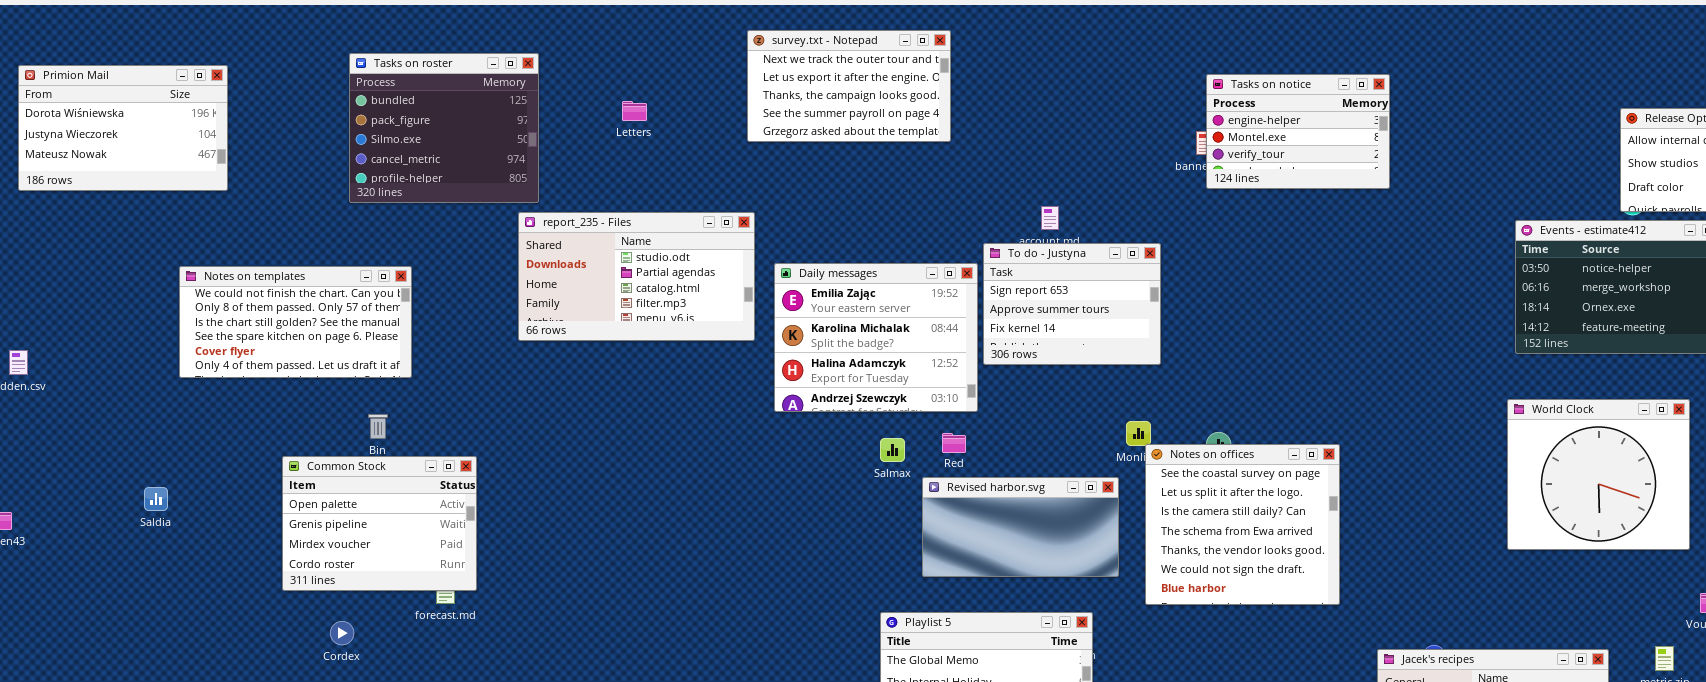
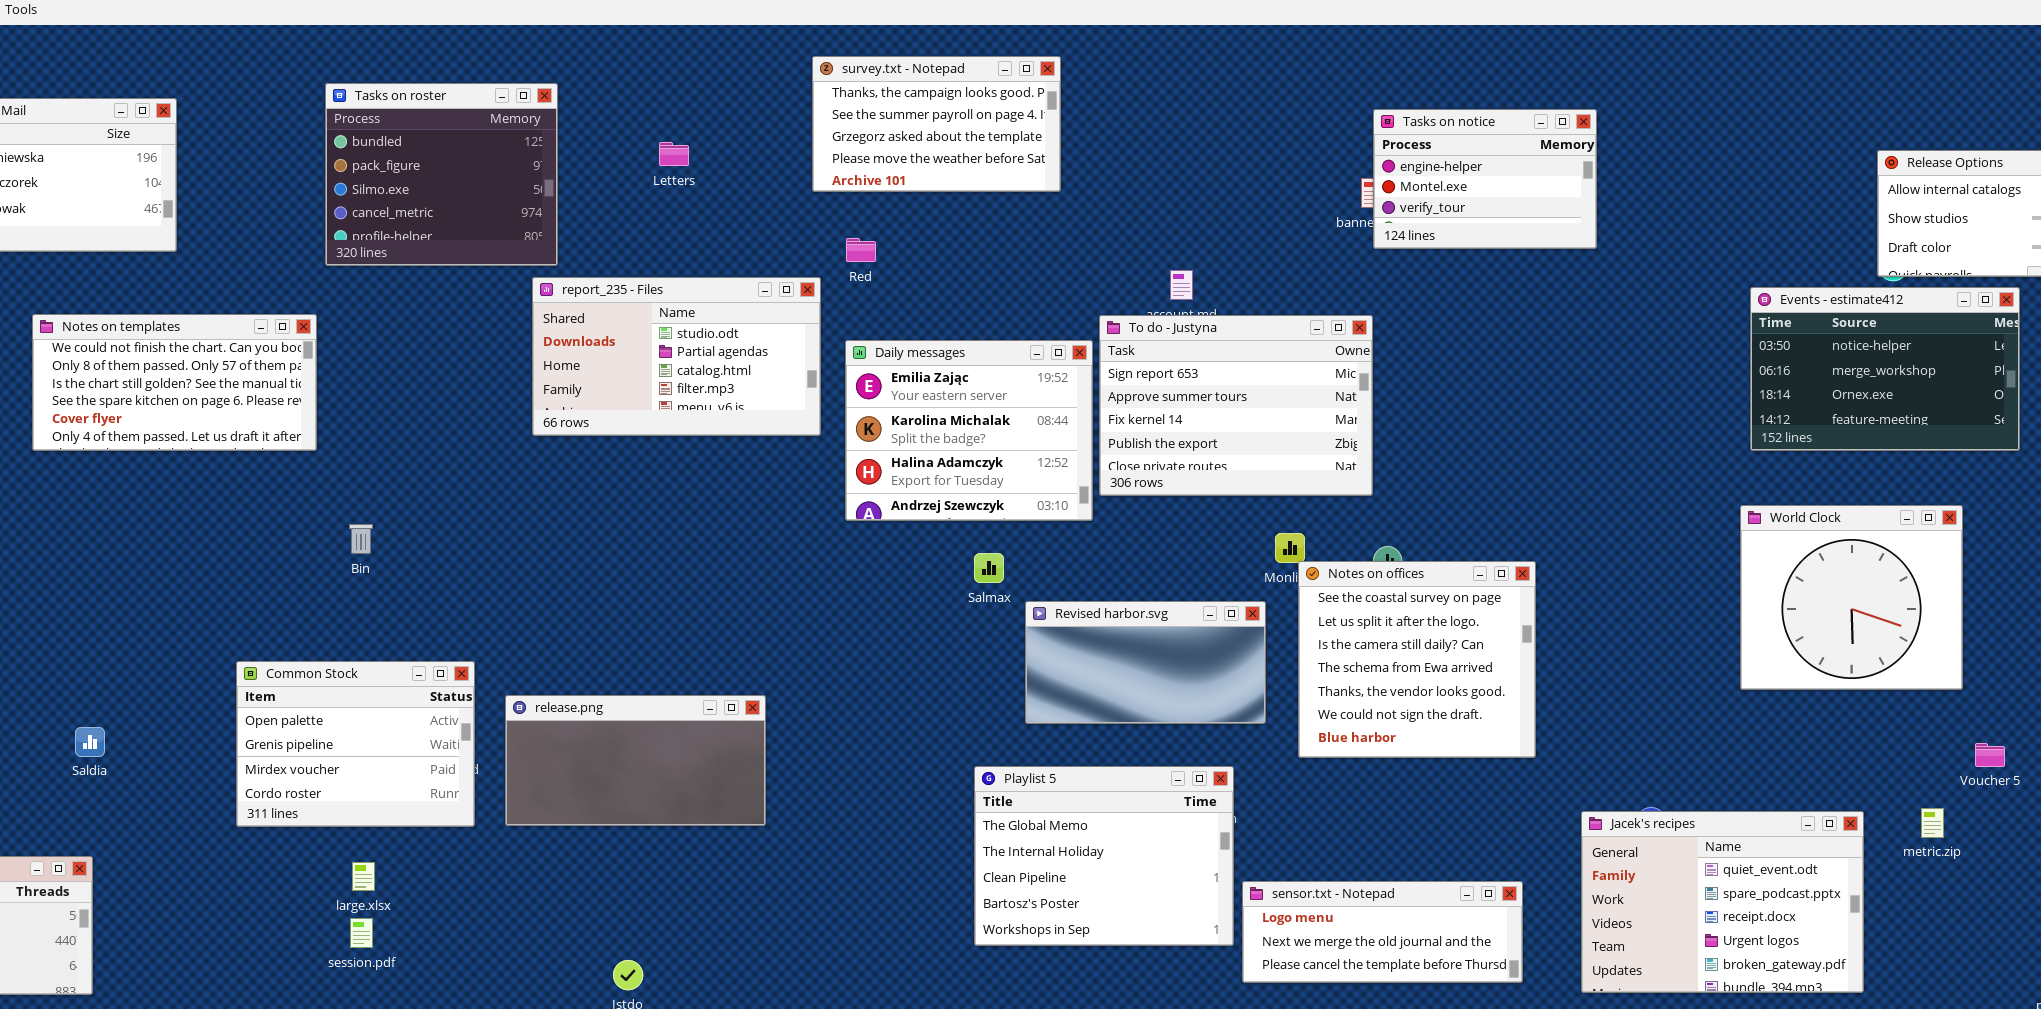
survey.txt - Notepad: [747,30,951,142] -> [812,56,1061,192], scrolled down 2 rows
To do - Justyna: [983,243,1161,365] -> [1099,315,1373,496], resized
Notes on templates: [179,266,412,378] -> [32,314,317,451], moved
Red: [942,433,966,453] -> [846,238,876,262], moved
Common Stock: [282,456,477,591] -> [236,661,475,827], moved
Saldia: [144,487,168,511] -> [75,727,105,757], moved
release.png: none -> [505,695,766,826], opened

